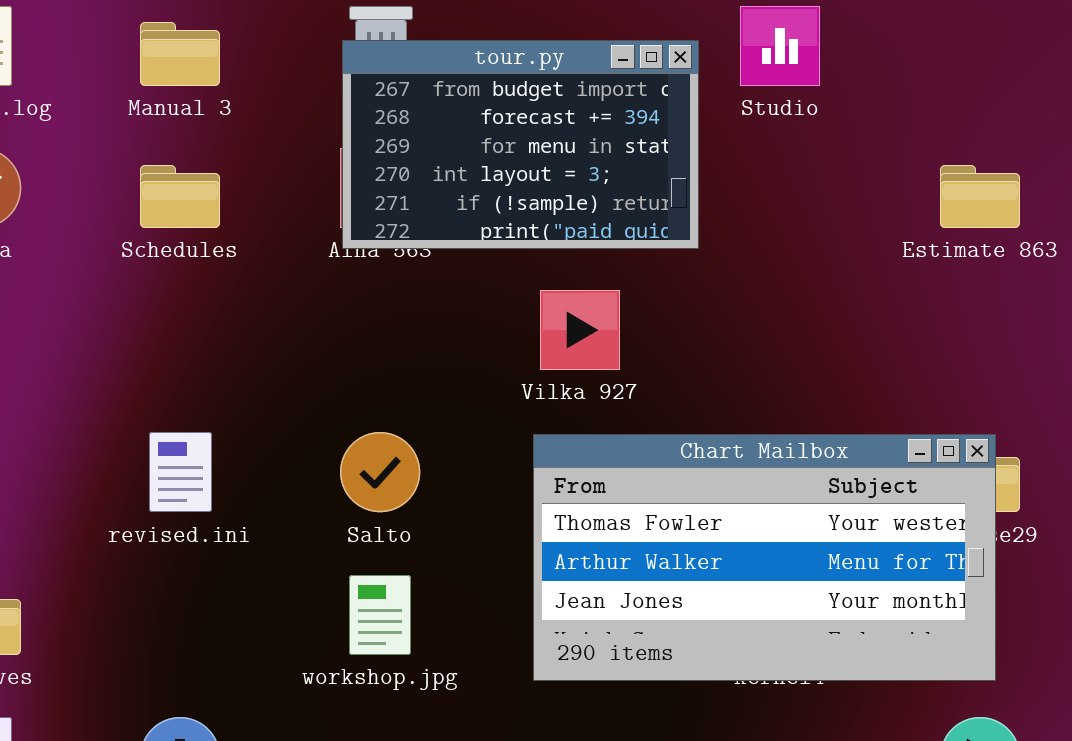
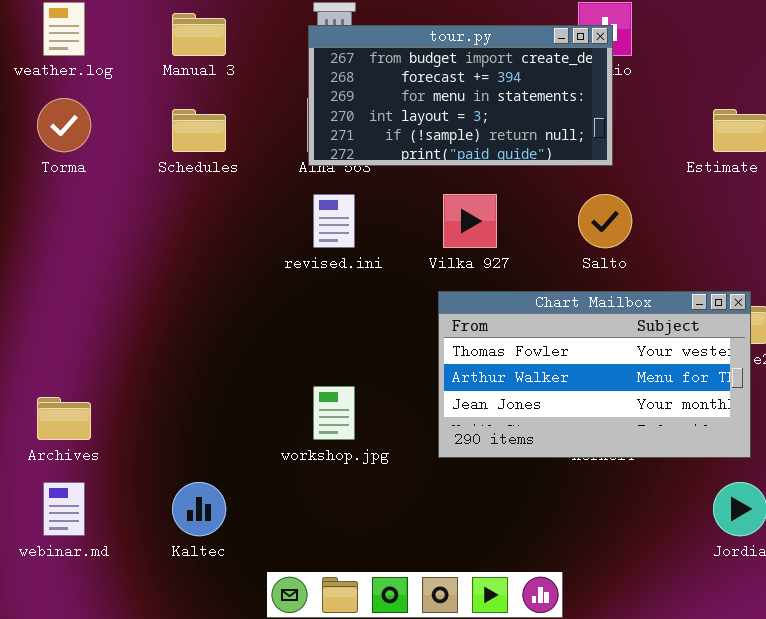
tour.py: [342,40,699,249] -> [308,25,613,166], resized
revised.ini: [149,432,212,512] -> [313,194,355,248], moved
Salto: [340,432,420,512] -> [578,194,632,248], moved

